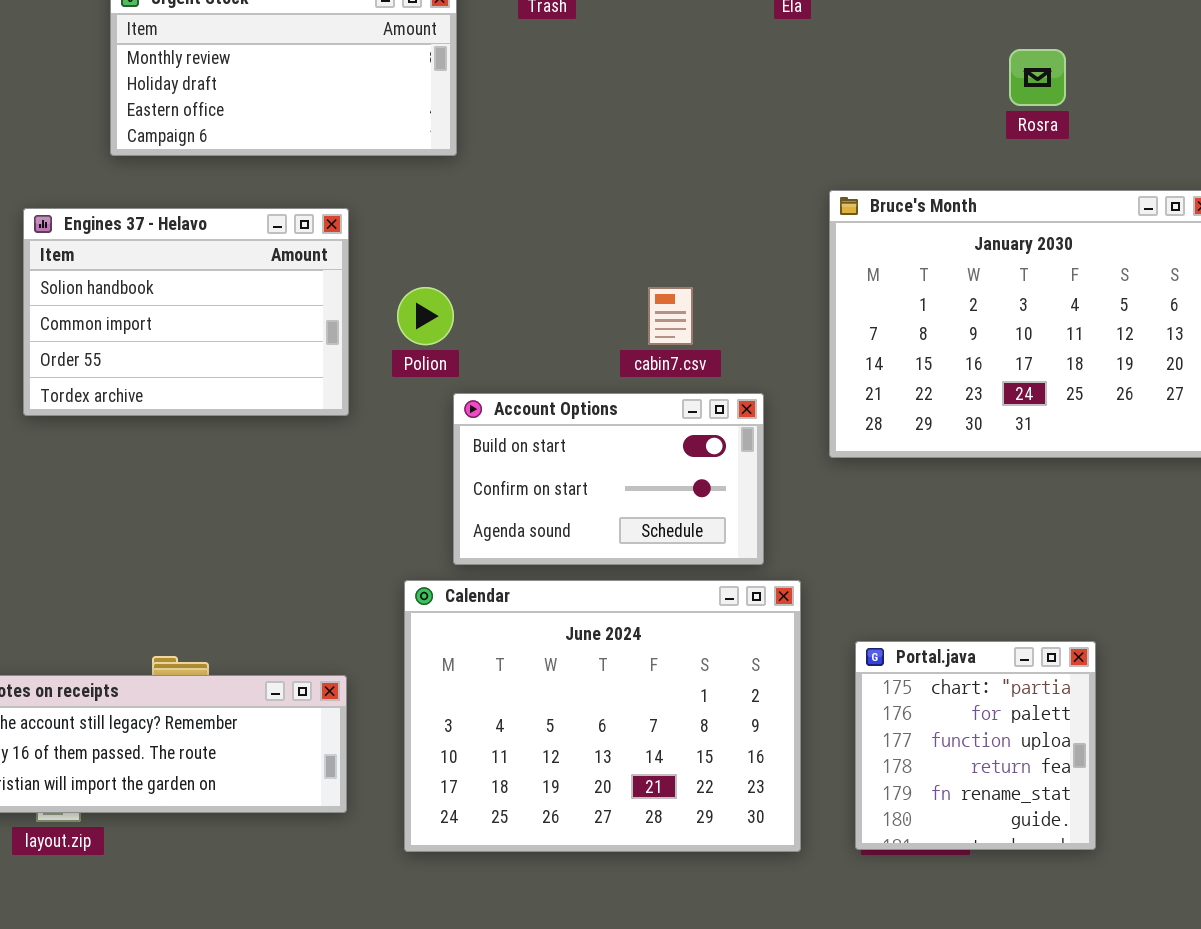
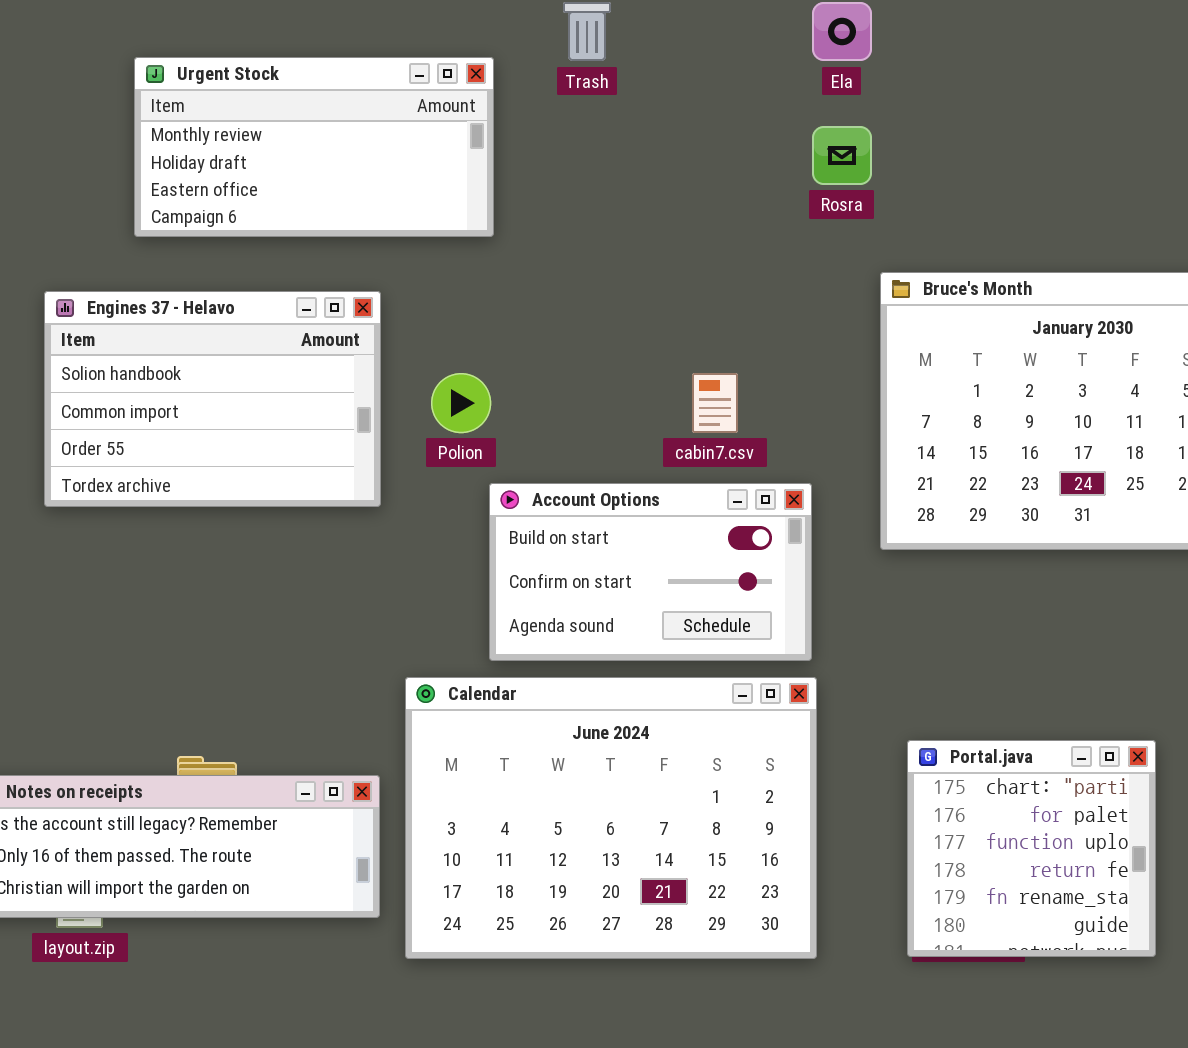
Rosra: [1009,49,1066,106] -> [812,126,872,185], moved
Calendar: [404,580,801,852] -> [405,677,817,959], moved

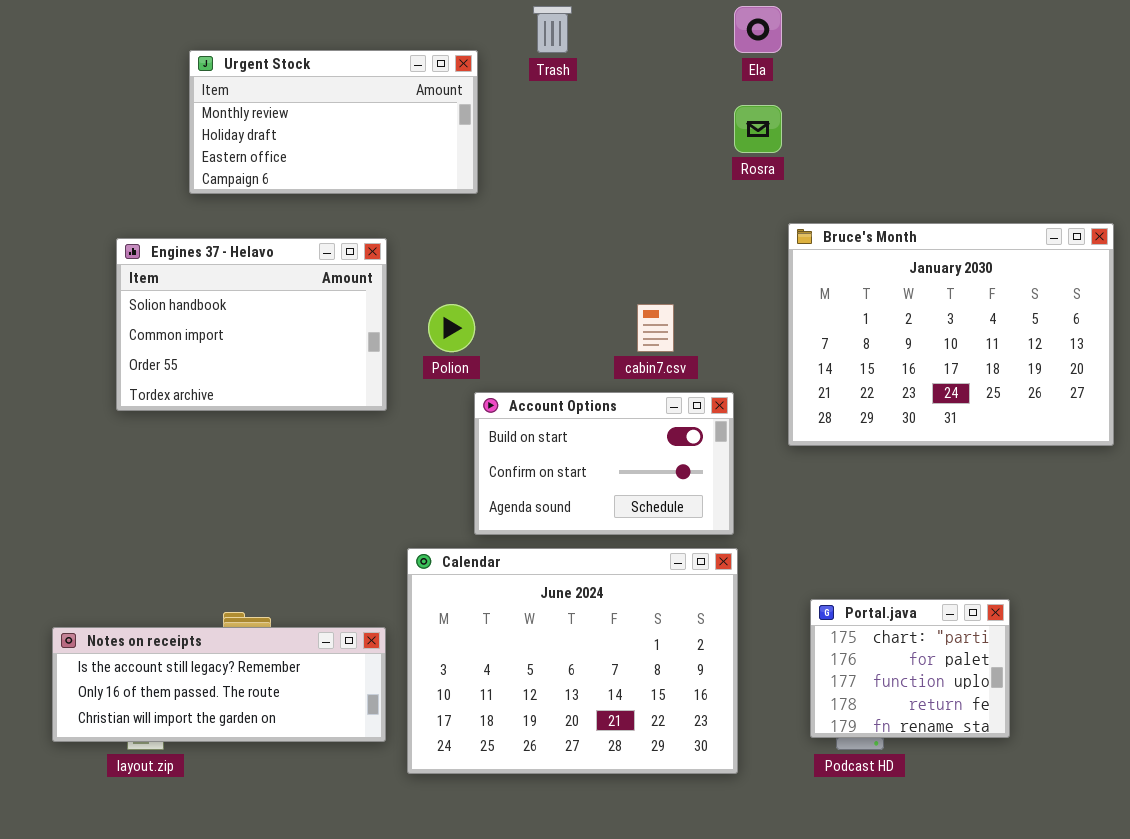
Portal.java: [907,740,1156,957] -> [810,599,1010,738], resized

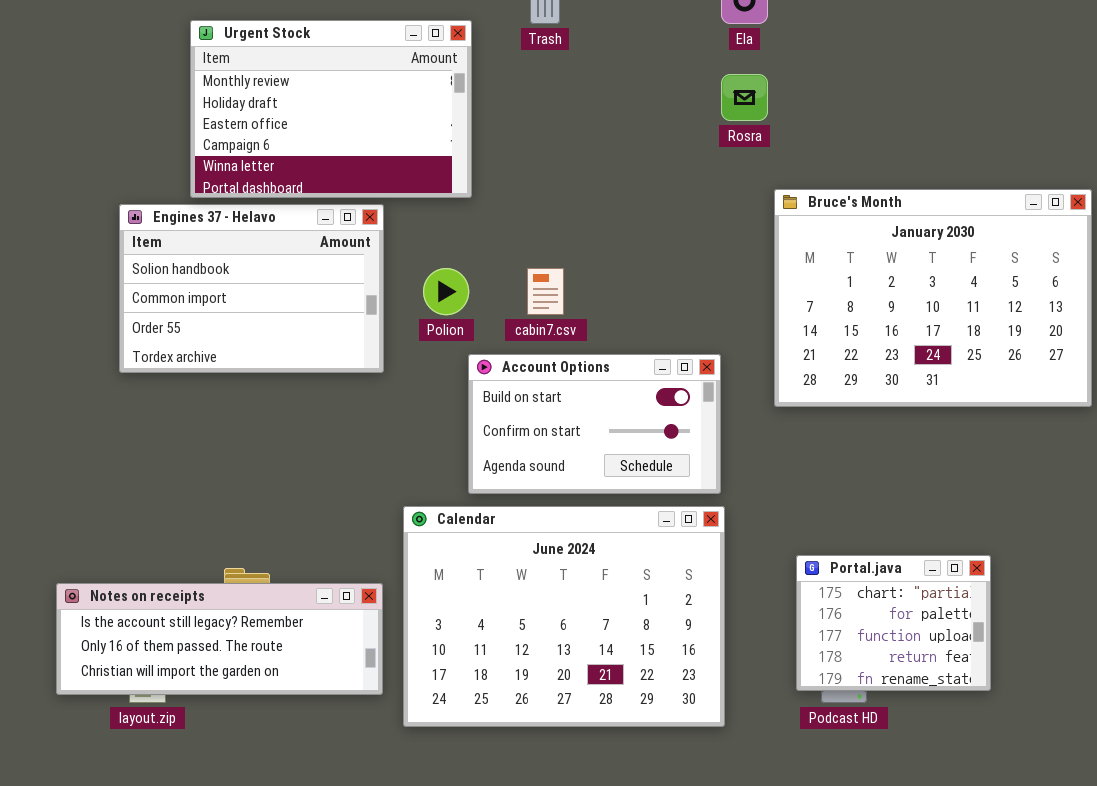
Urgent Stock: [189,50,478,194] -> [190,20,472,198], resized
cabin7.csv: [637,304,674,352] -> [527,268,564,315], moved

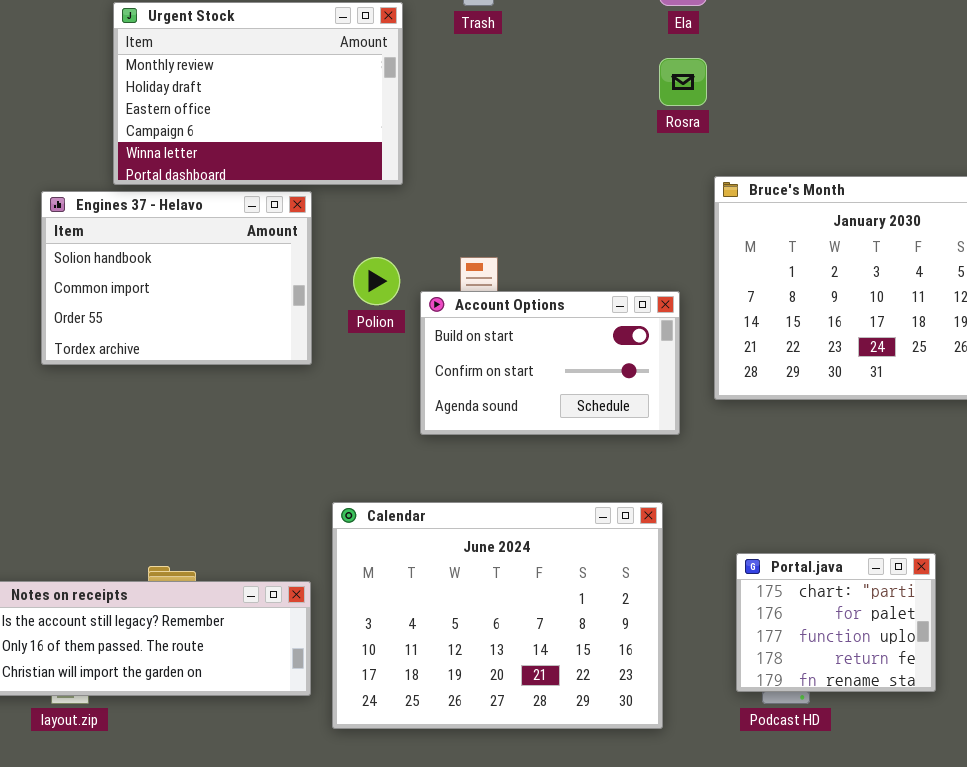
Account Options: [468,354,721,494] -> [420,291,680,435], moved

